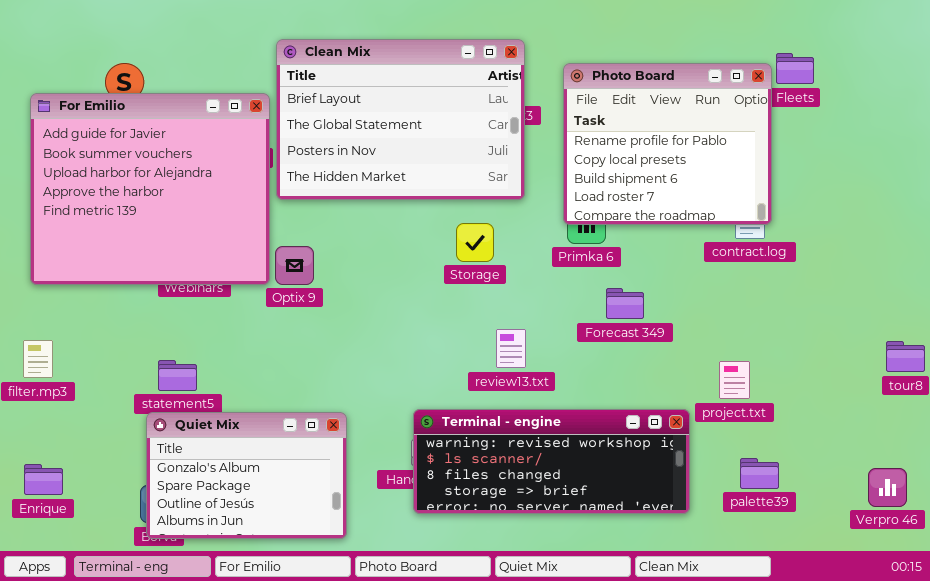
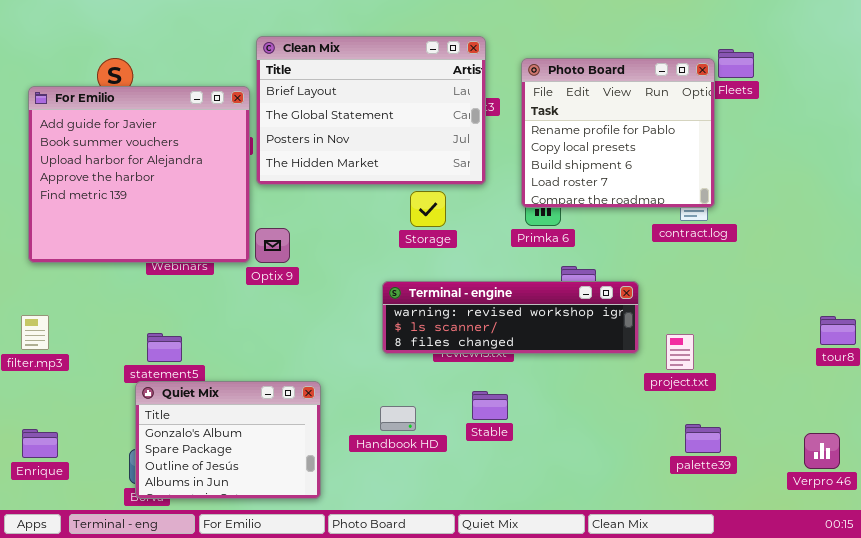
Storage: [456,223,494,262] -> [410,191,446,227], moved
Terminal - engine: [413,409,690,514] -> [382,281,639,354], moved, resized

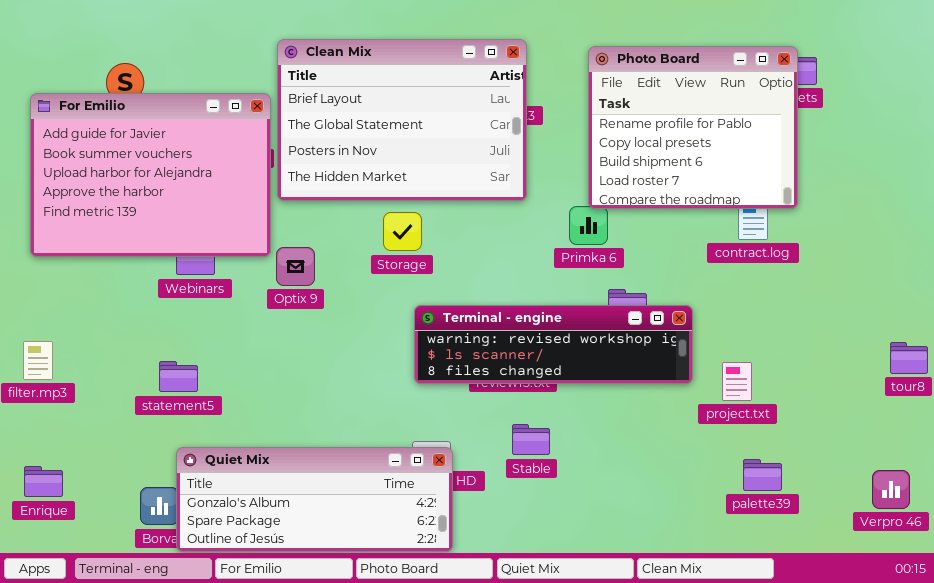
Photo Board: [521,58,715,208] -> [588,46,798,209], moved
For Emilio: [28,86,250,263] -> [30,93,271,257], resized
Storage: [410,191,446,227] -> [383,212,422,251], moved
Quiet Mix: [135,381,321,499] -> [176,447,453,552], moved, resized

